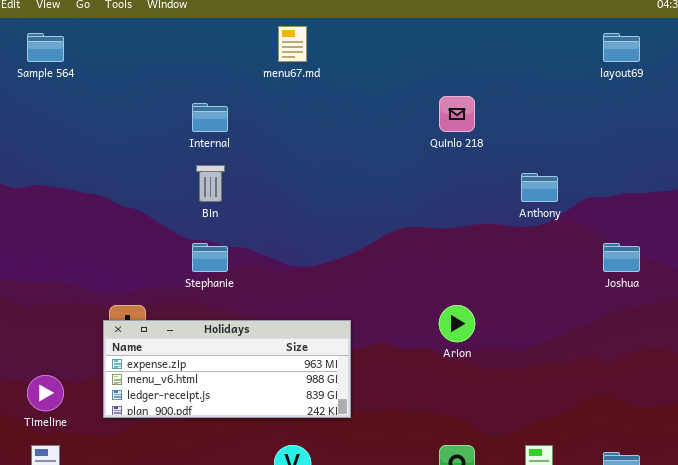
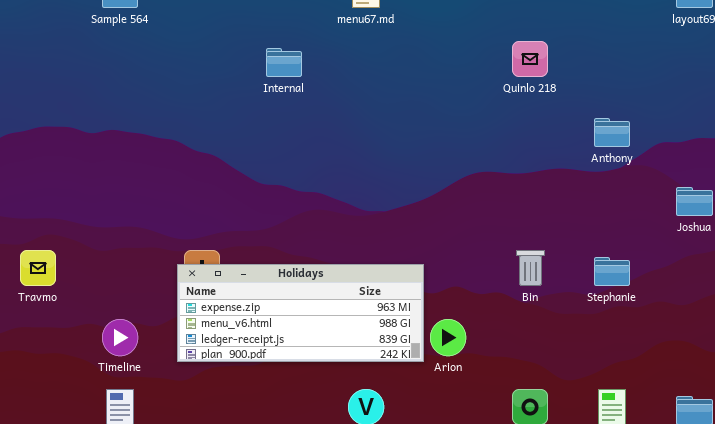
Bin: [196,165,225,202] -> [516,250,545,286], moved
Stephanie: [192,243,228,272] -> [594,257,630,286], moved
Arion: [439,305,475,342] -> [430,319,466,356], moved

